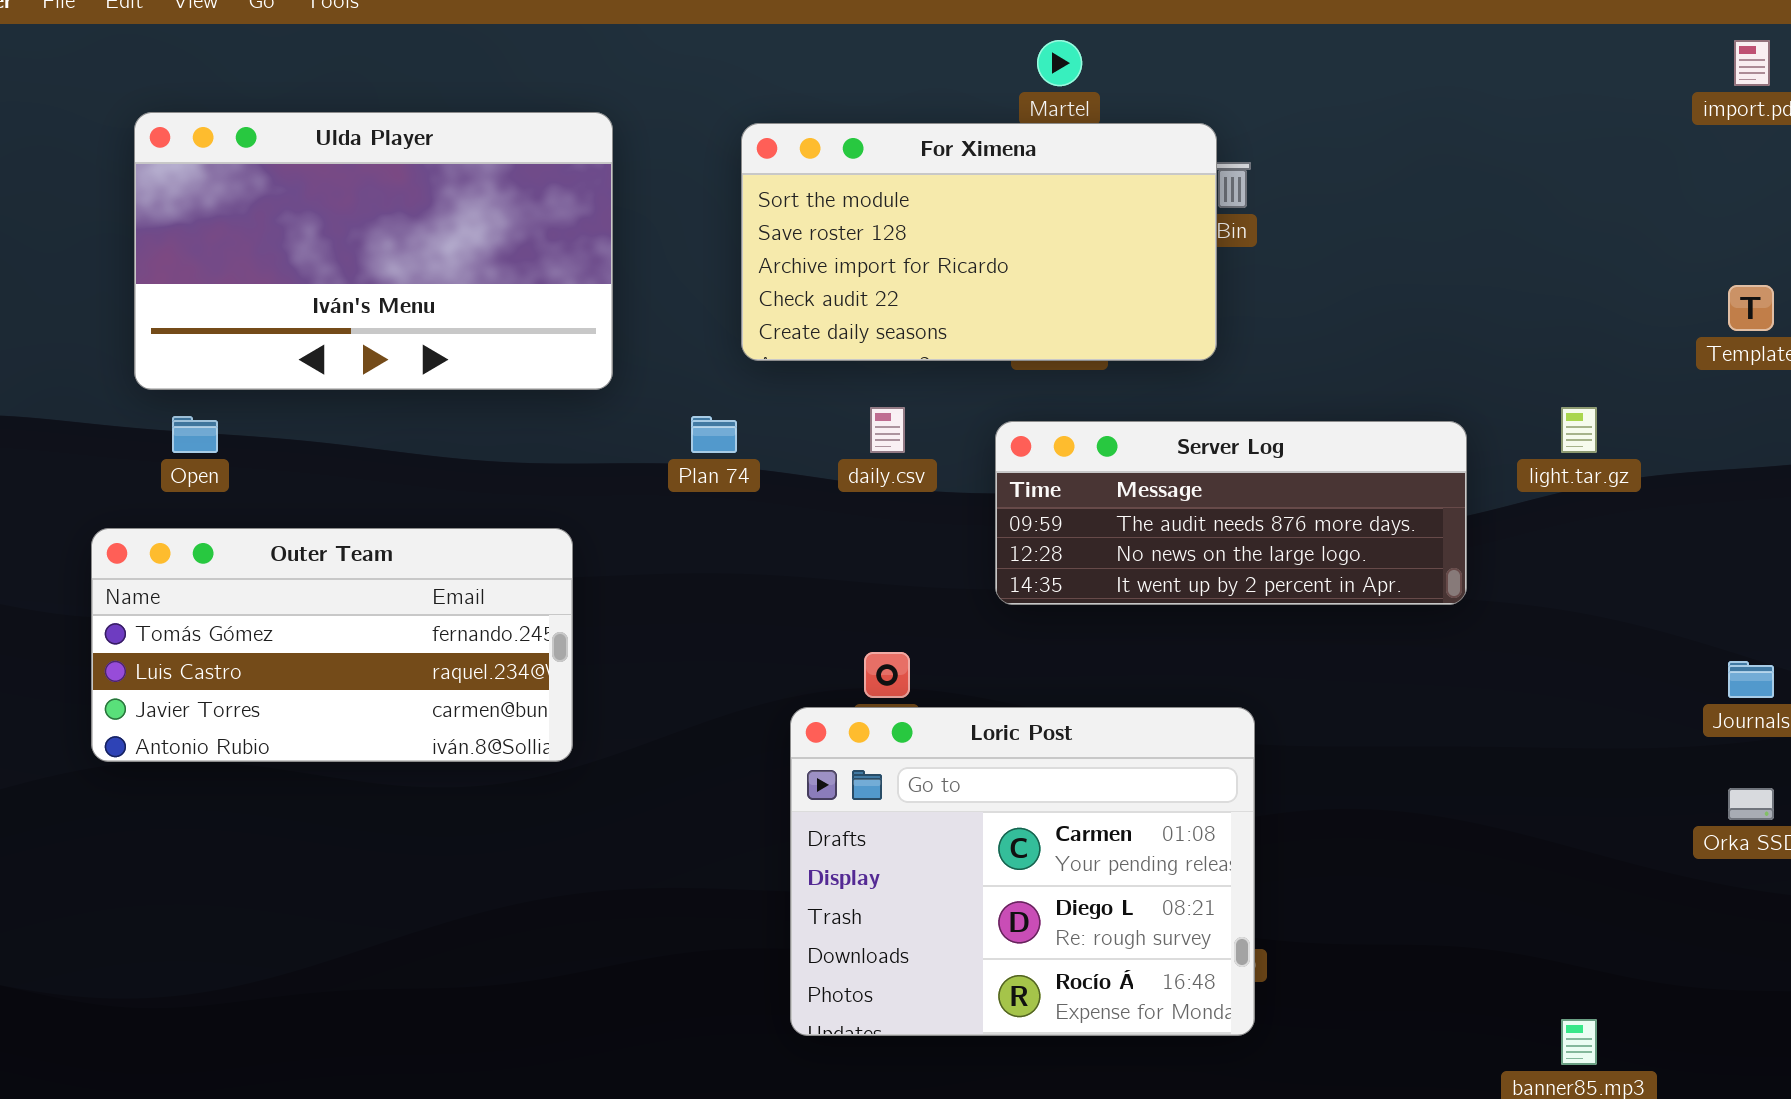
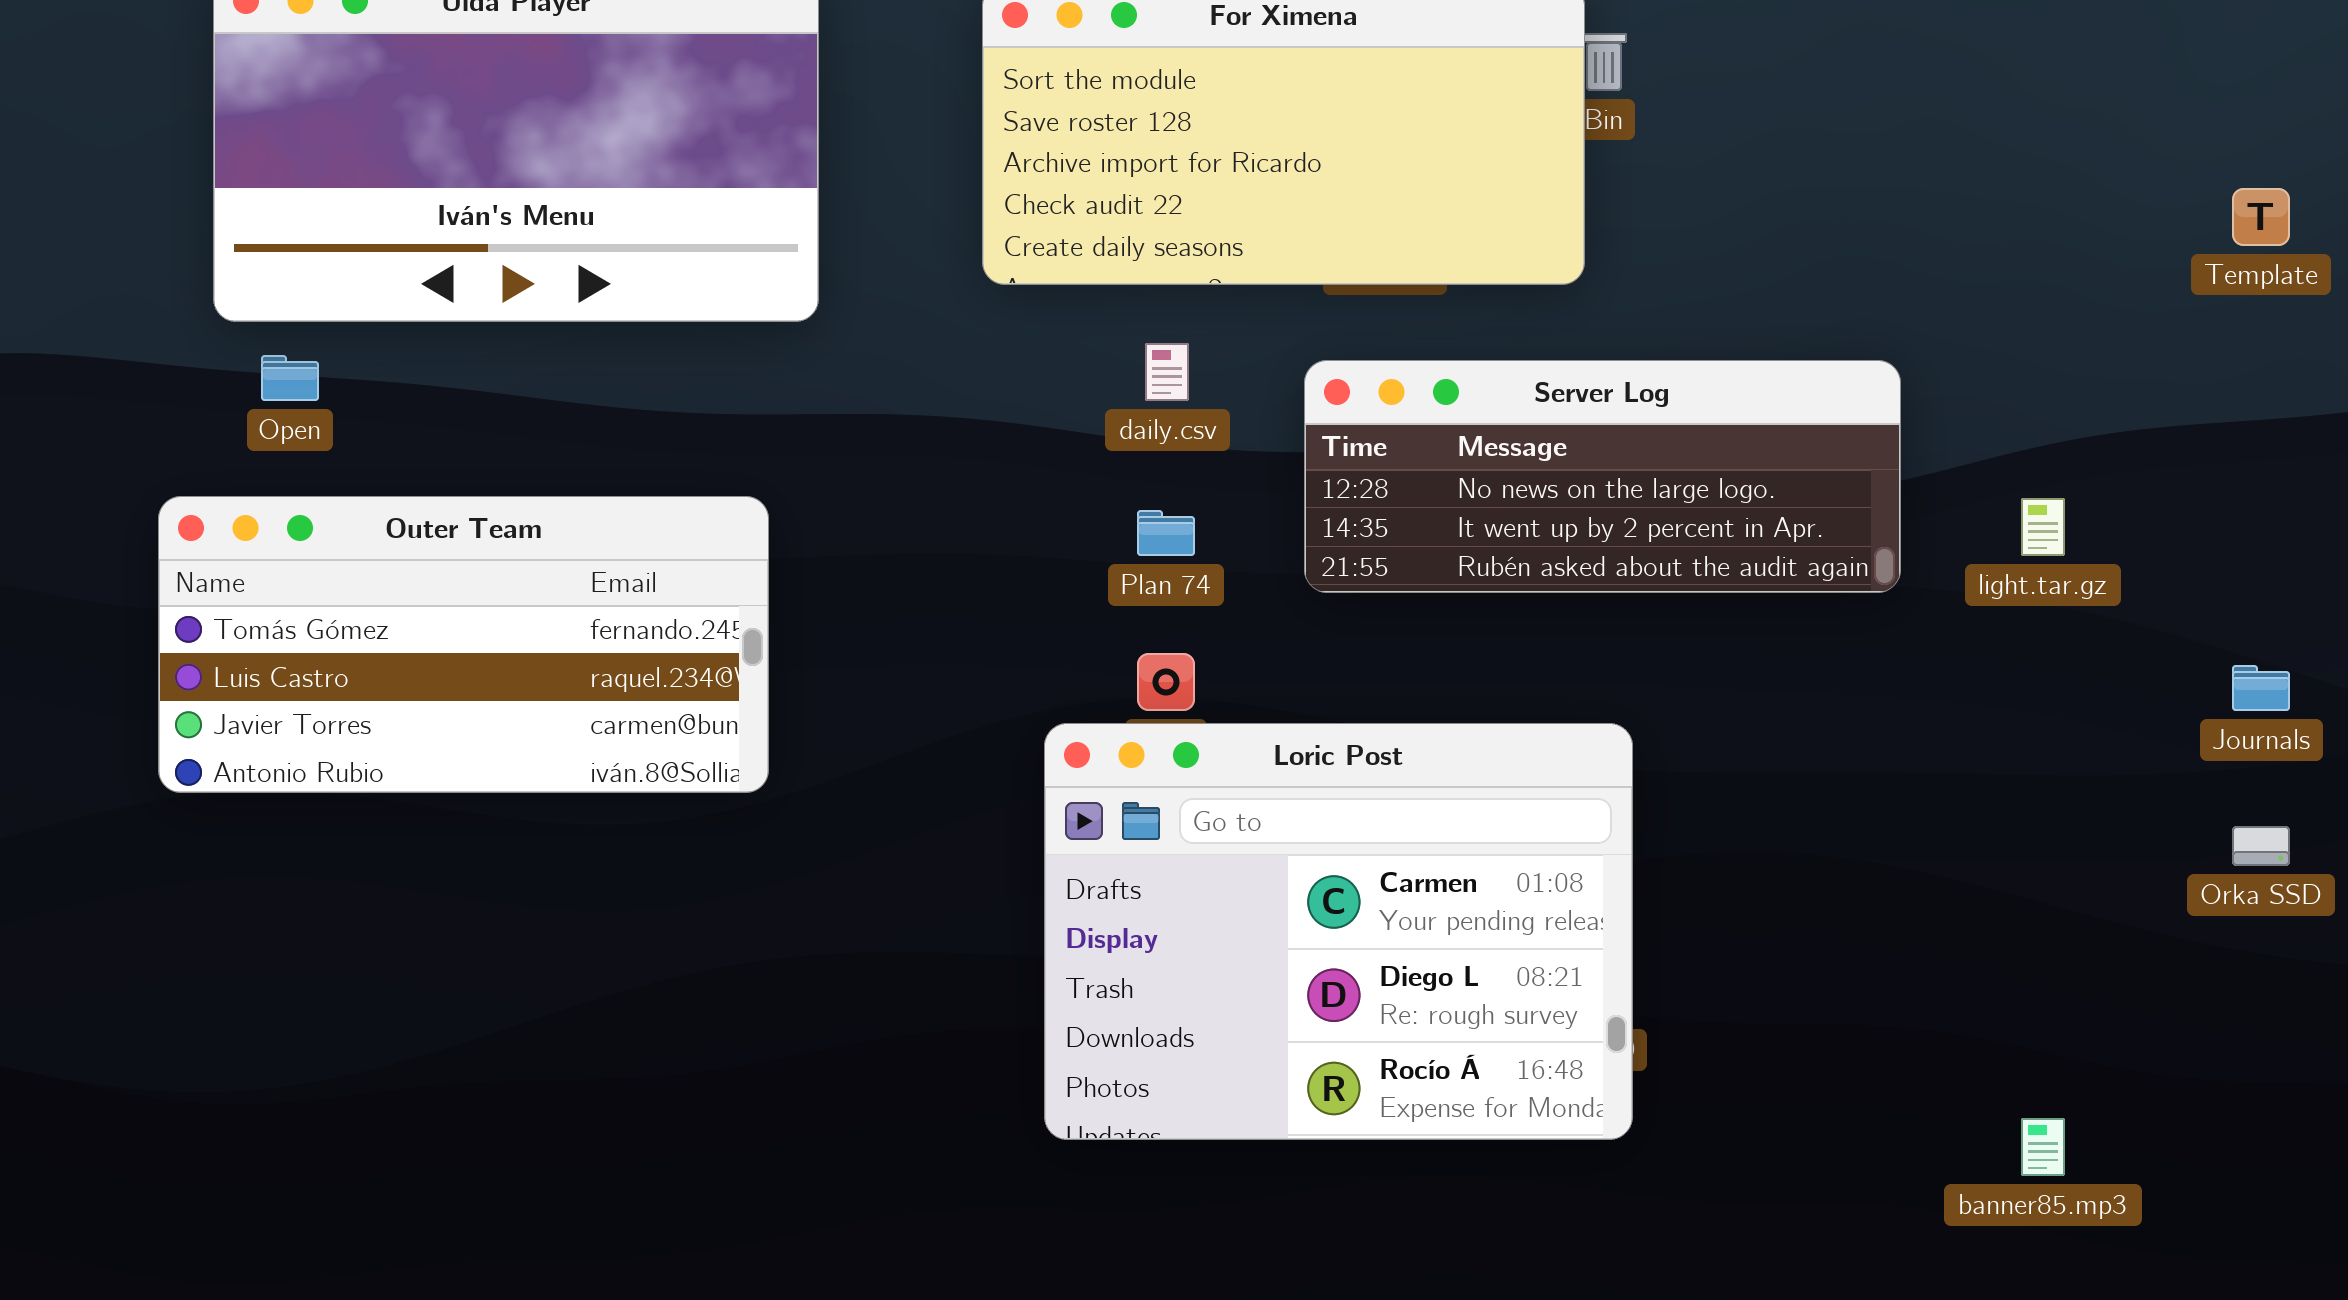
light.tar.gz: [1561,407,1597,453] -> [2021,498,2065,556], moved
Plan 74: [691,416,737,453] -> [1137,510,1195,556], moved
Server Log: [995,421,1467,605] -> [1304,360,1901,593], scrolled down 1 row

